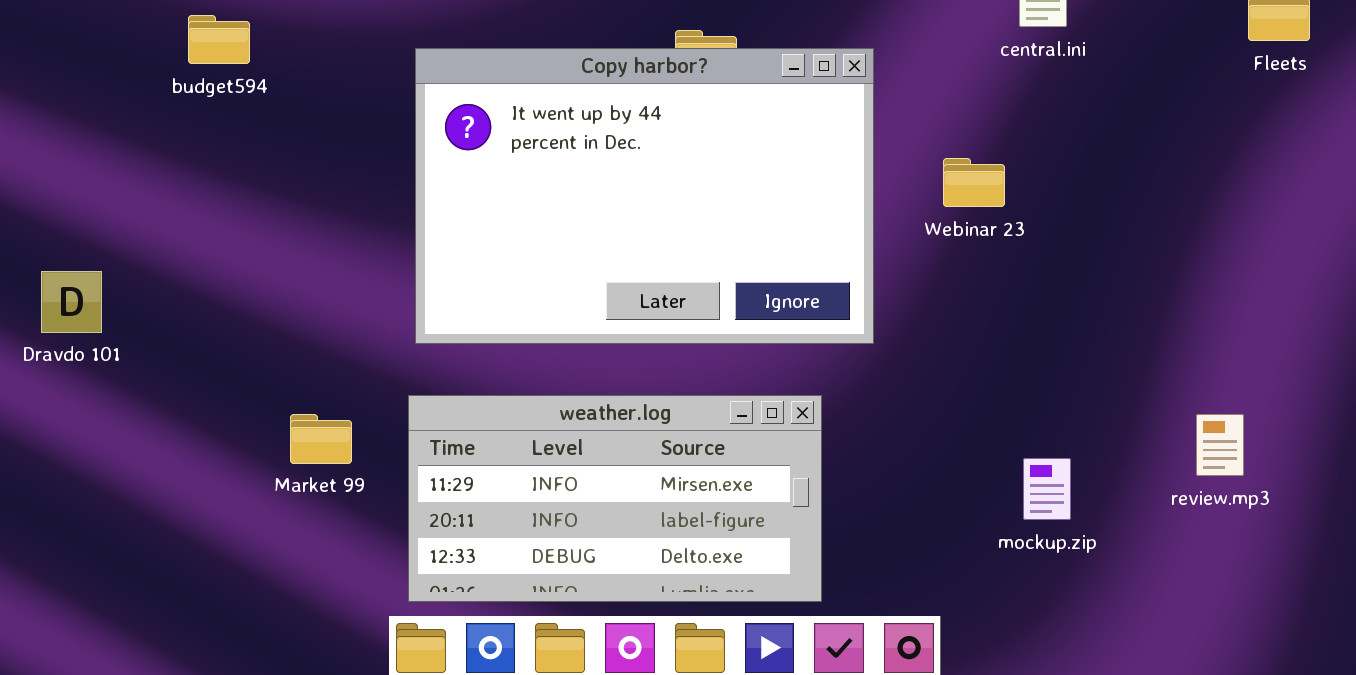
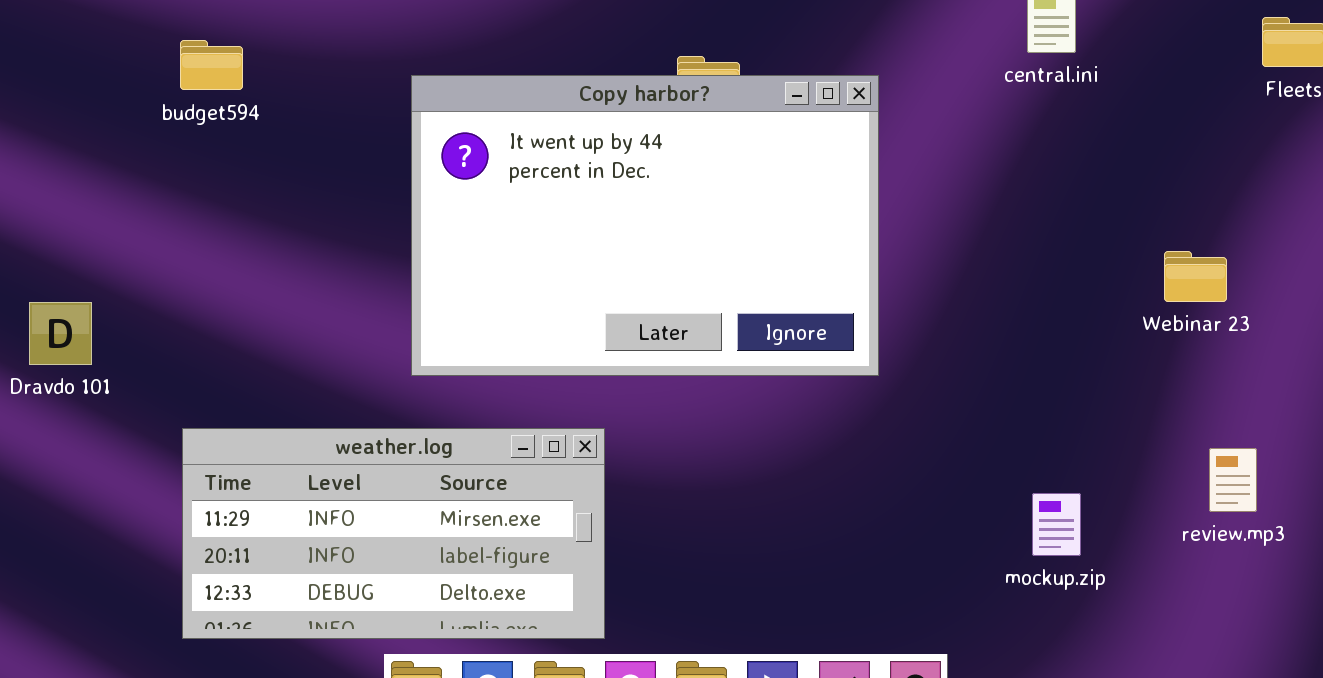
Webinar 23: [943,158,1005,207] -> [1164,251,1227,302], moved
weather.log: [408,395,822,602] -> [182,428,605,639], moved

